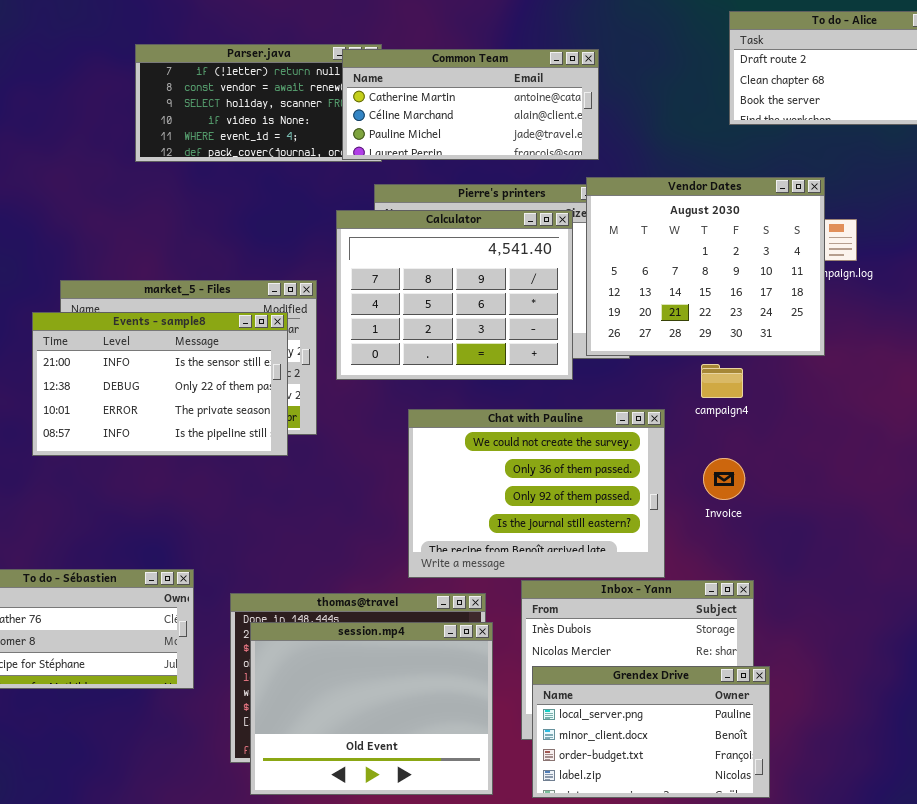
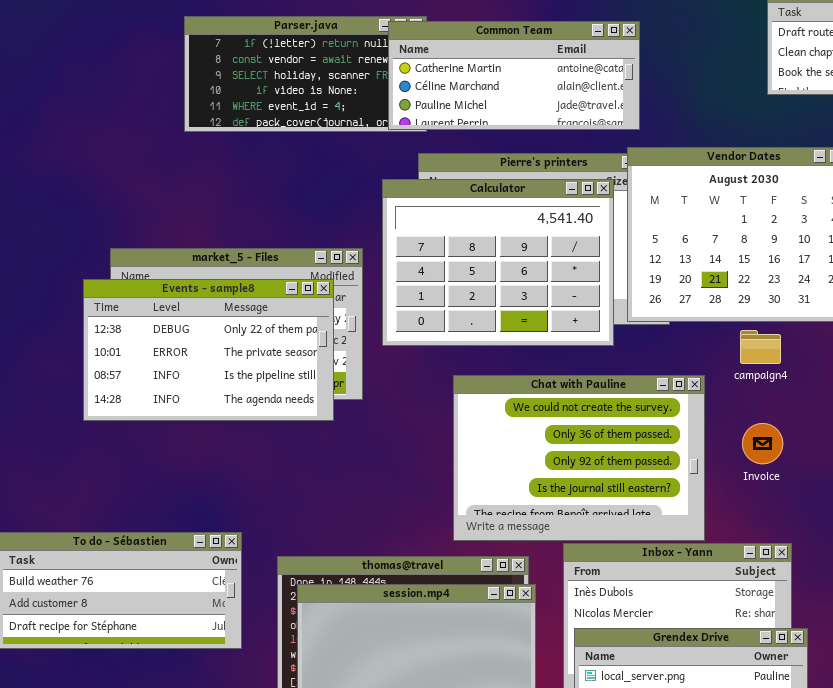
Events - sample8: [32,312,288,456] -> [83,279,334,421], scrolled down 1 row

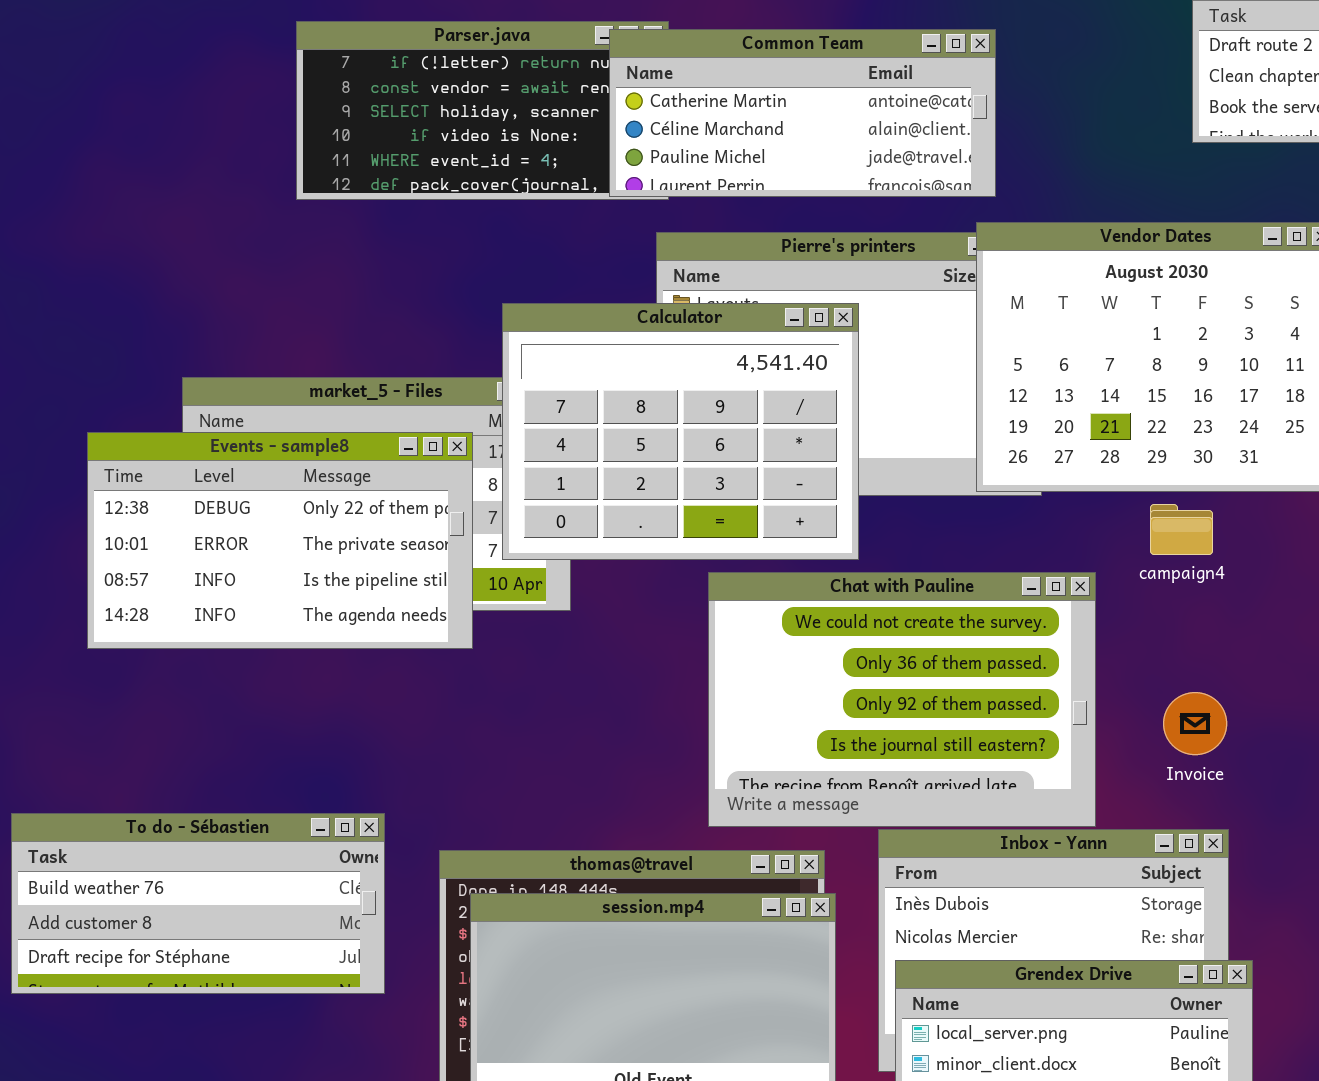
Calculator: [382,179,614,346] -> [502,303,859,560], moved
Events - sample8: [83,279,334,421] -> [87,432,473,649], moved
Invoice: [742,423,783,464] -> [1163,692,1227,755], moved

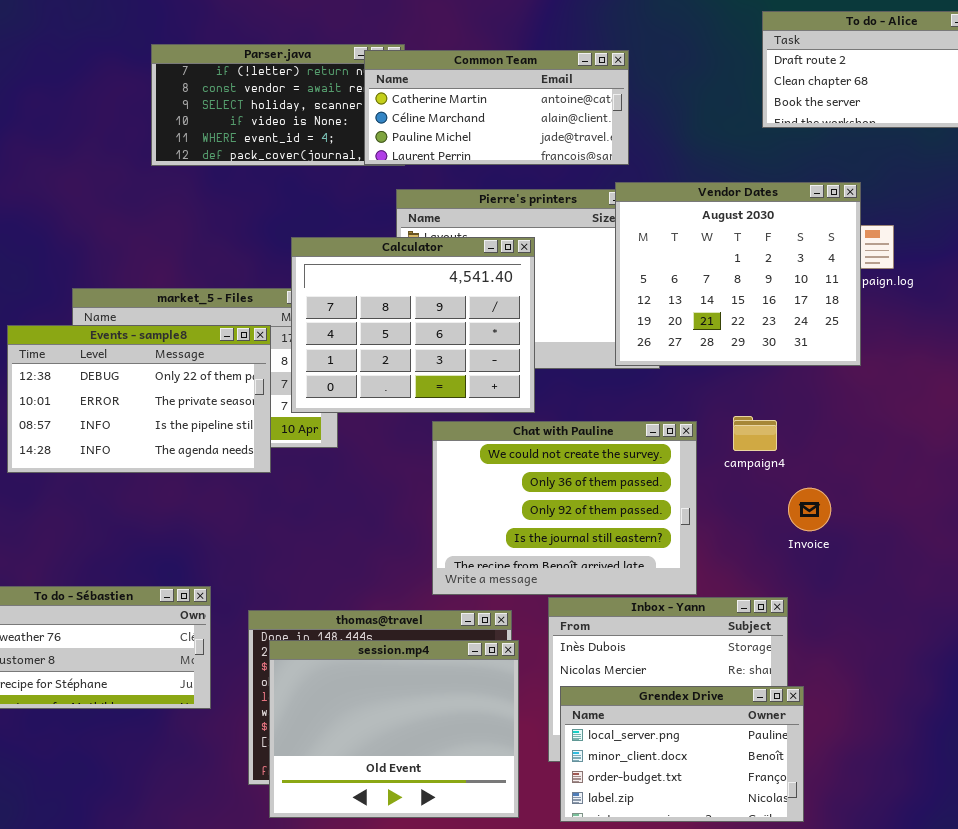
campaign4: [1150,504,1213,555] -> [733,416,777,451], moved
Invoice: [1163,692,1227,755] -> [788,488,831,531], moved

